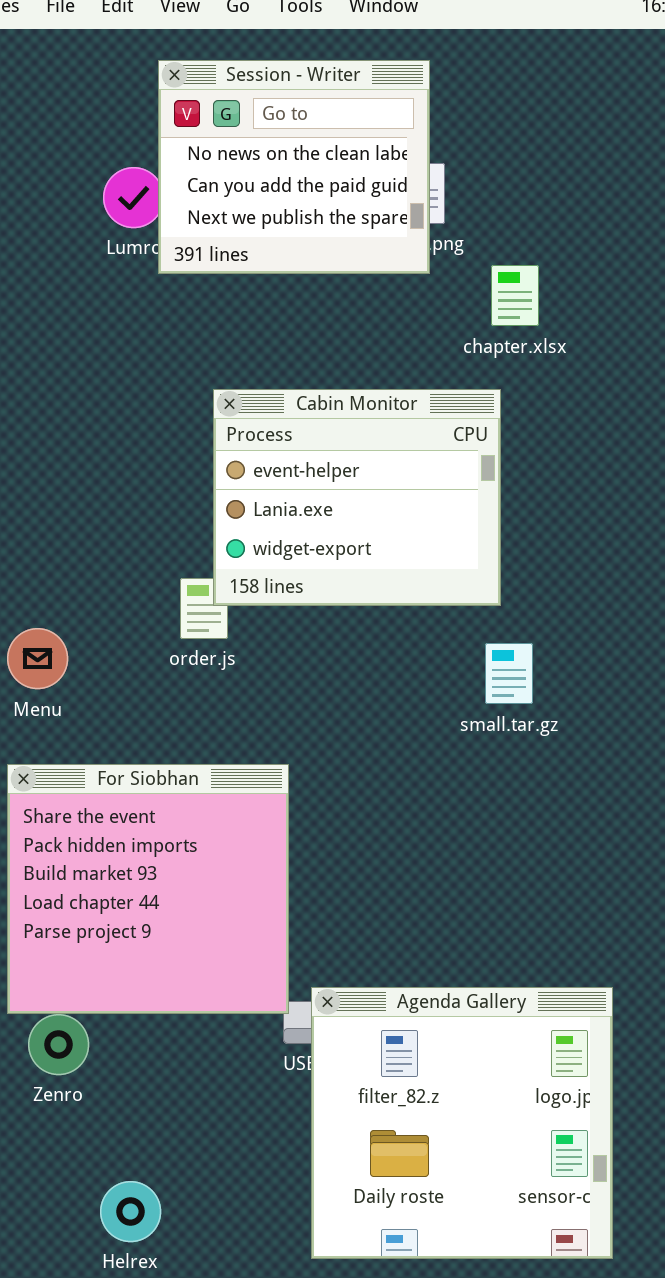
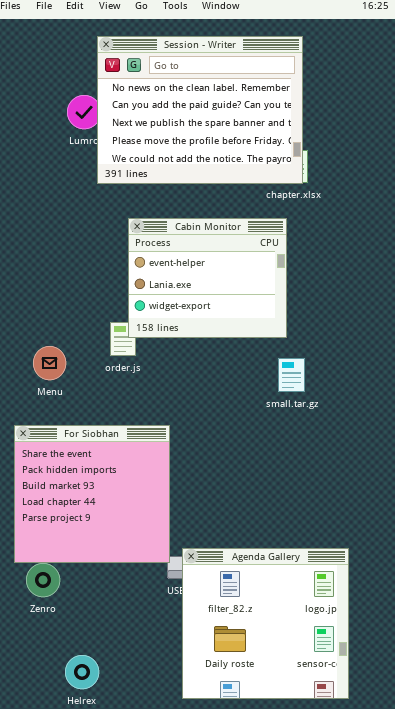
Session - Writer: [158,60,430,274] -> [97,36,303,184], resized
Menu: [7,628,68,689] -> [33,346,66,380], moved

